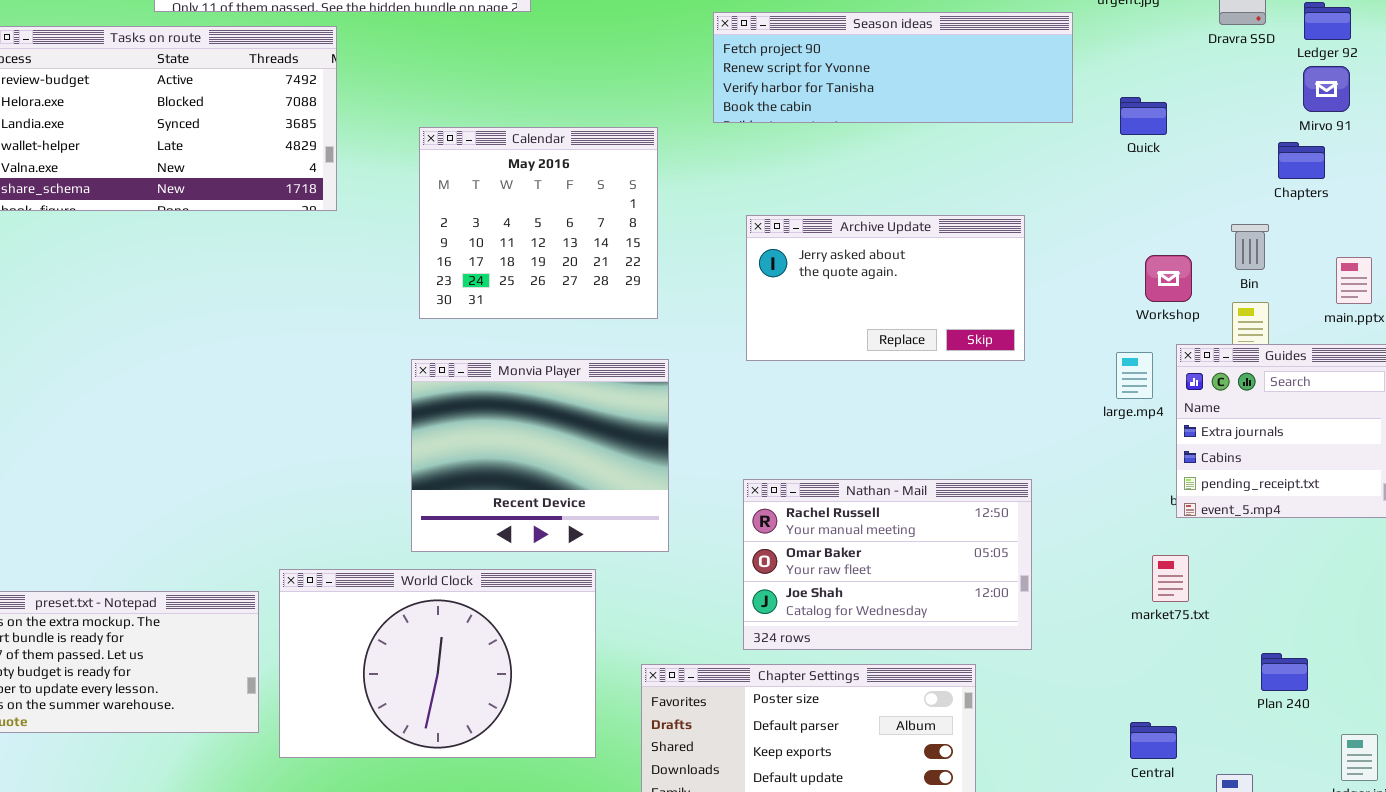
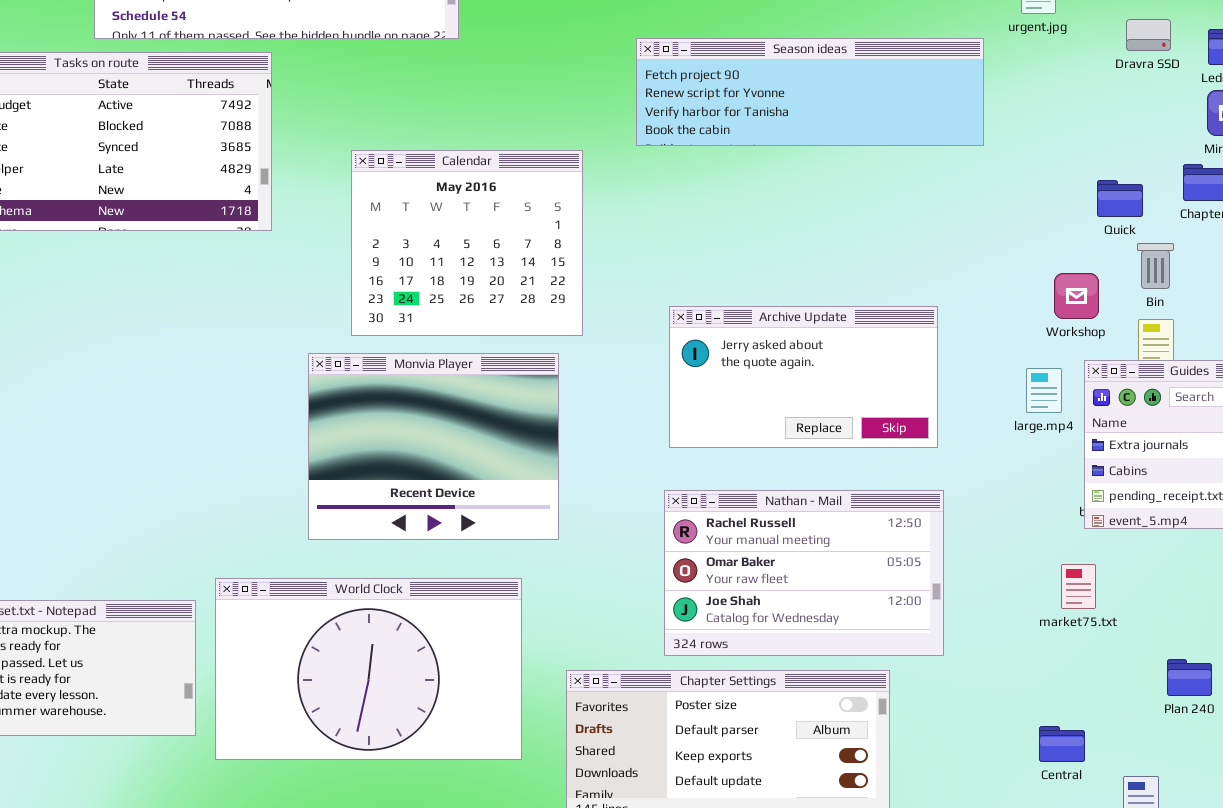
Quick: [1120,97,1167,135] -> [1097,180,1143,217], moved
Archive Update: [746,215,1025,361] -> [669,306,938,448], moved
Monvia Player: [411,359,669,552] -> [308,353,559,540], moved

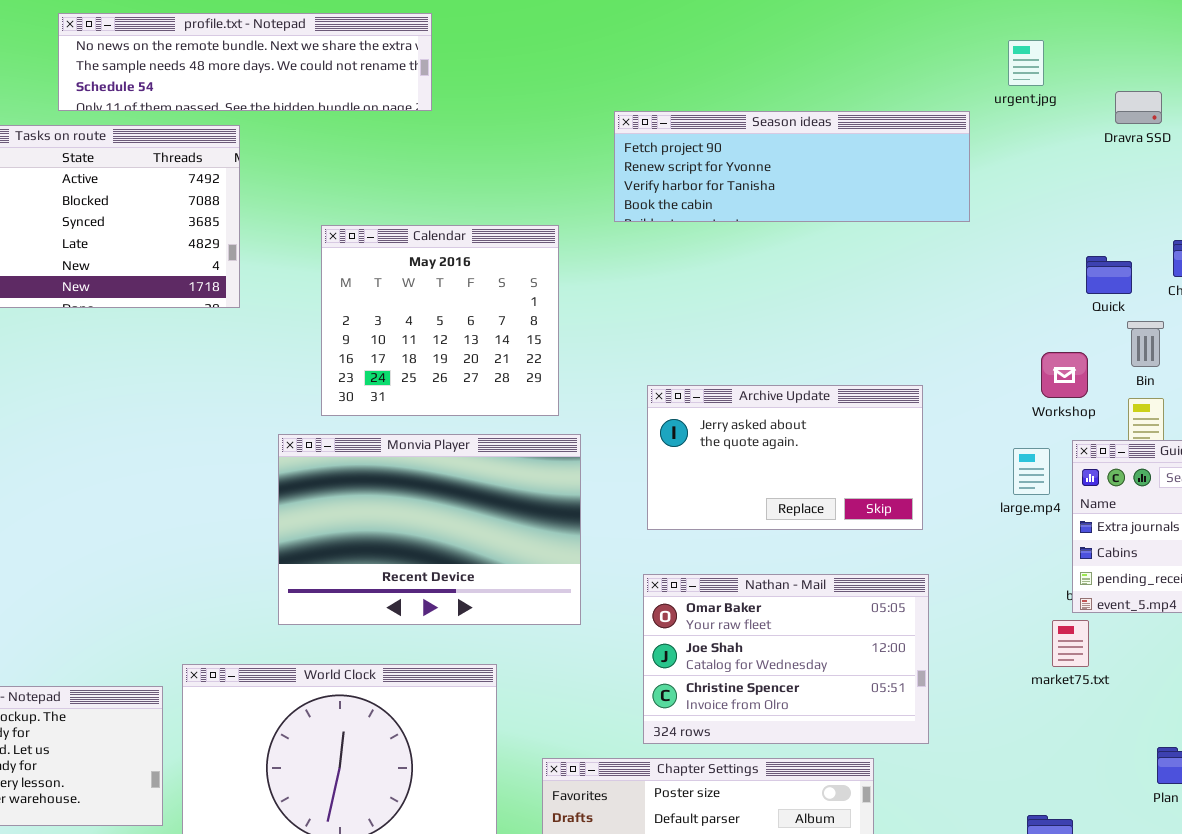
Monvia Player: [308,353,559,540] -> [278,434,581,625], resized
Nathan - Mail: [664,490,944,656] -> [643,574,929,744], scrolled down 1 row
market75.txt: [1061,564,1096,609] -> [1052,620,1089,667], moved

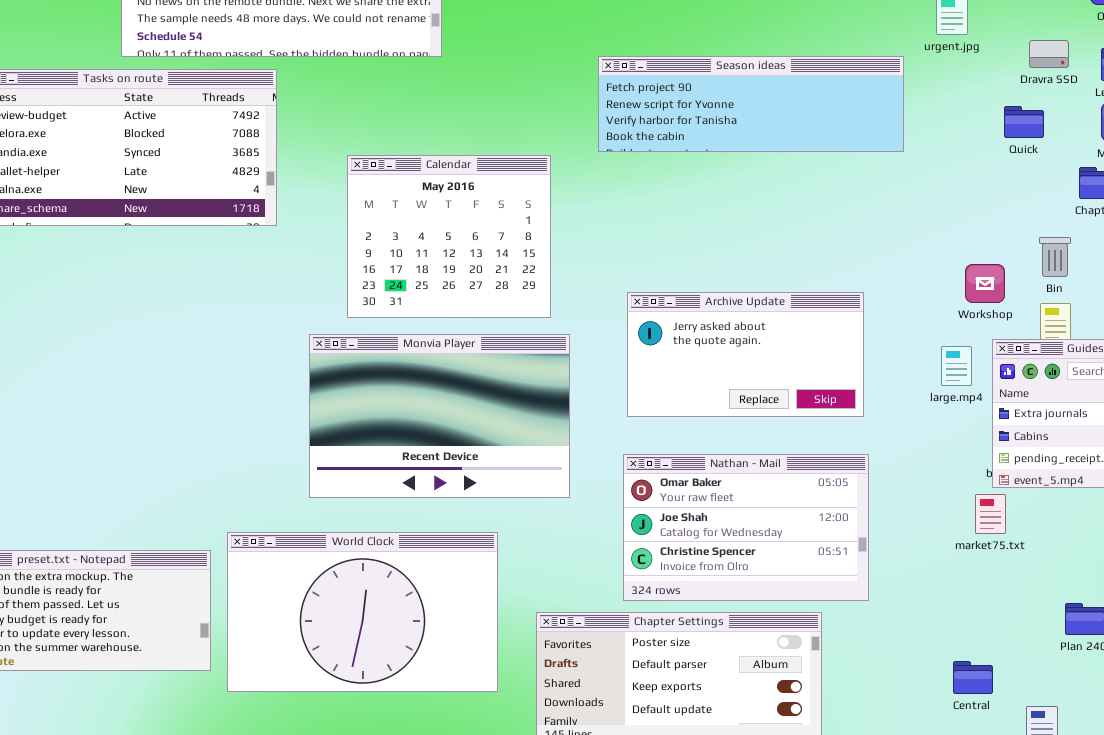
Quick: [1086,256,1132,294] -> [1004,106,1044,138], moved

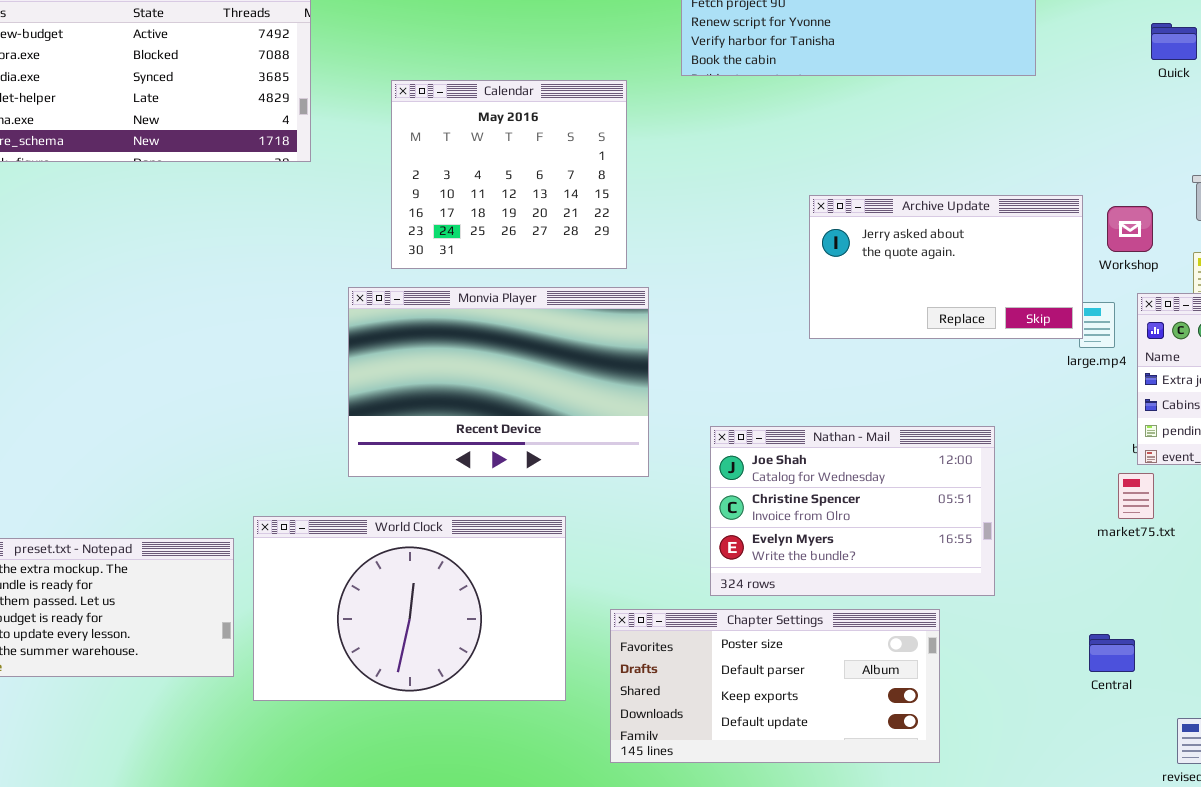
Archive Update: [627,292,864,417] -> [809,195,1083,339], moved
Nathan - Mail: [623,454,869,601] -> [710,426,995,596], scrolled down 1 row
Central: [953,661,993,694] -> [1089,634,1135,672], moved

